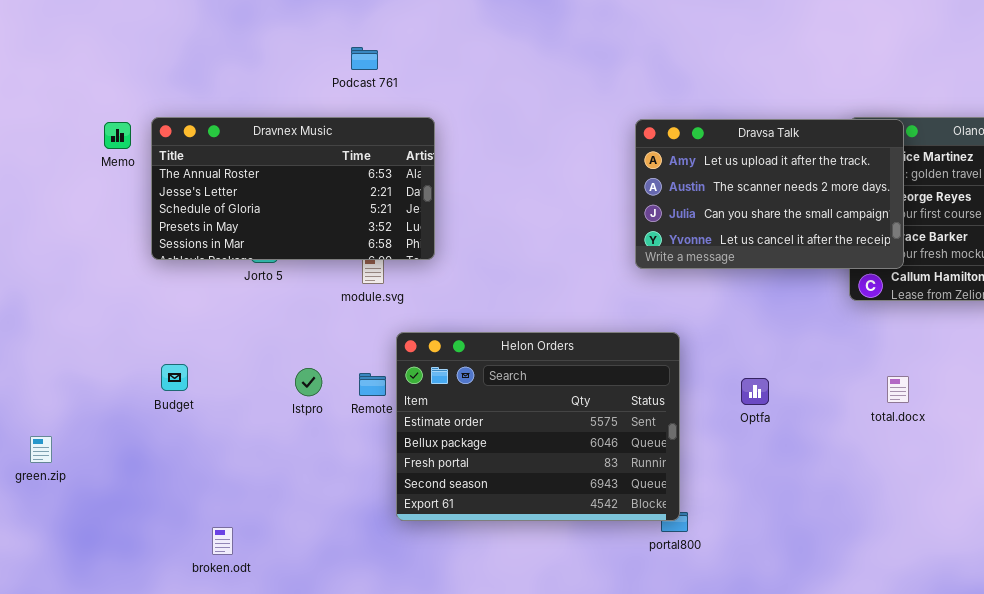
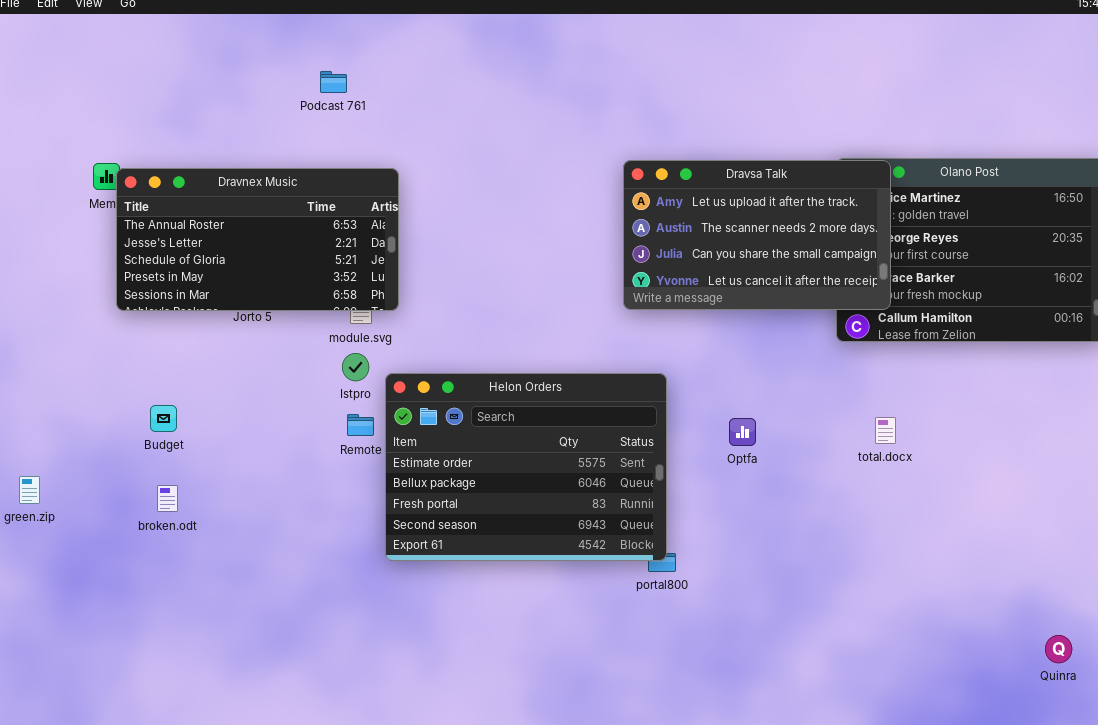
Podcast 761: [351,47,378,70] -> [320,71,347,93], moved
Dravnex Music: [151,117,435,260] -> [116,168,399,311], moved
Istpro: [295,368,322,396] -> [342,353,369,381], moved
broken.odt: [212,527,233,555] -> [157,485,178,512], moved

